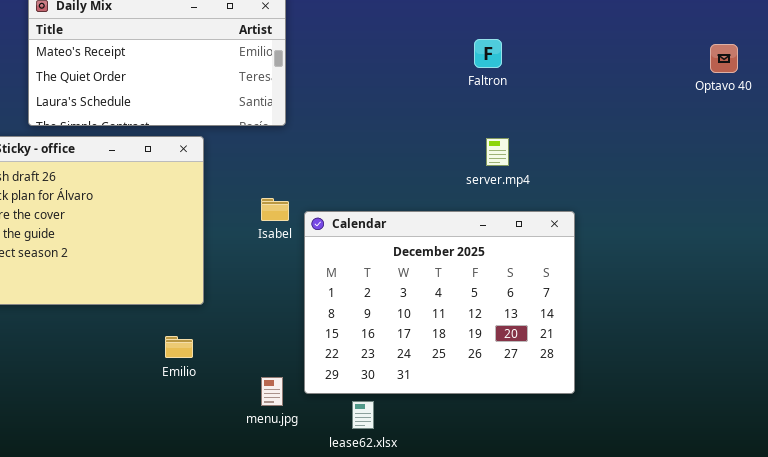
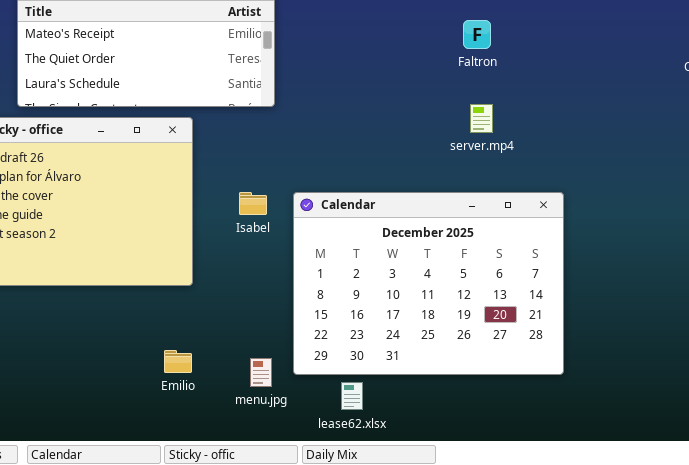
server.mp4: [486,138,509,166] -> [470,104,493,133], moved
Isabel: [261,198,289,221] -> [239,192,267,215], moved
Emilio: [165,336,193,358] -> [164,350,192,373], moved

